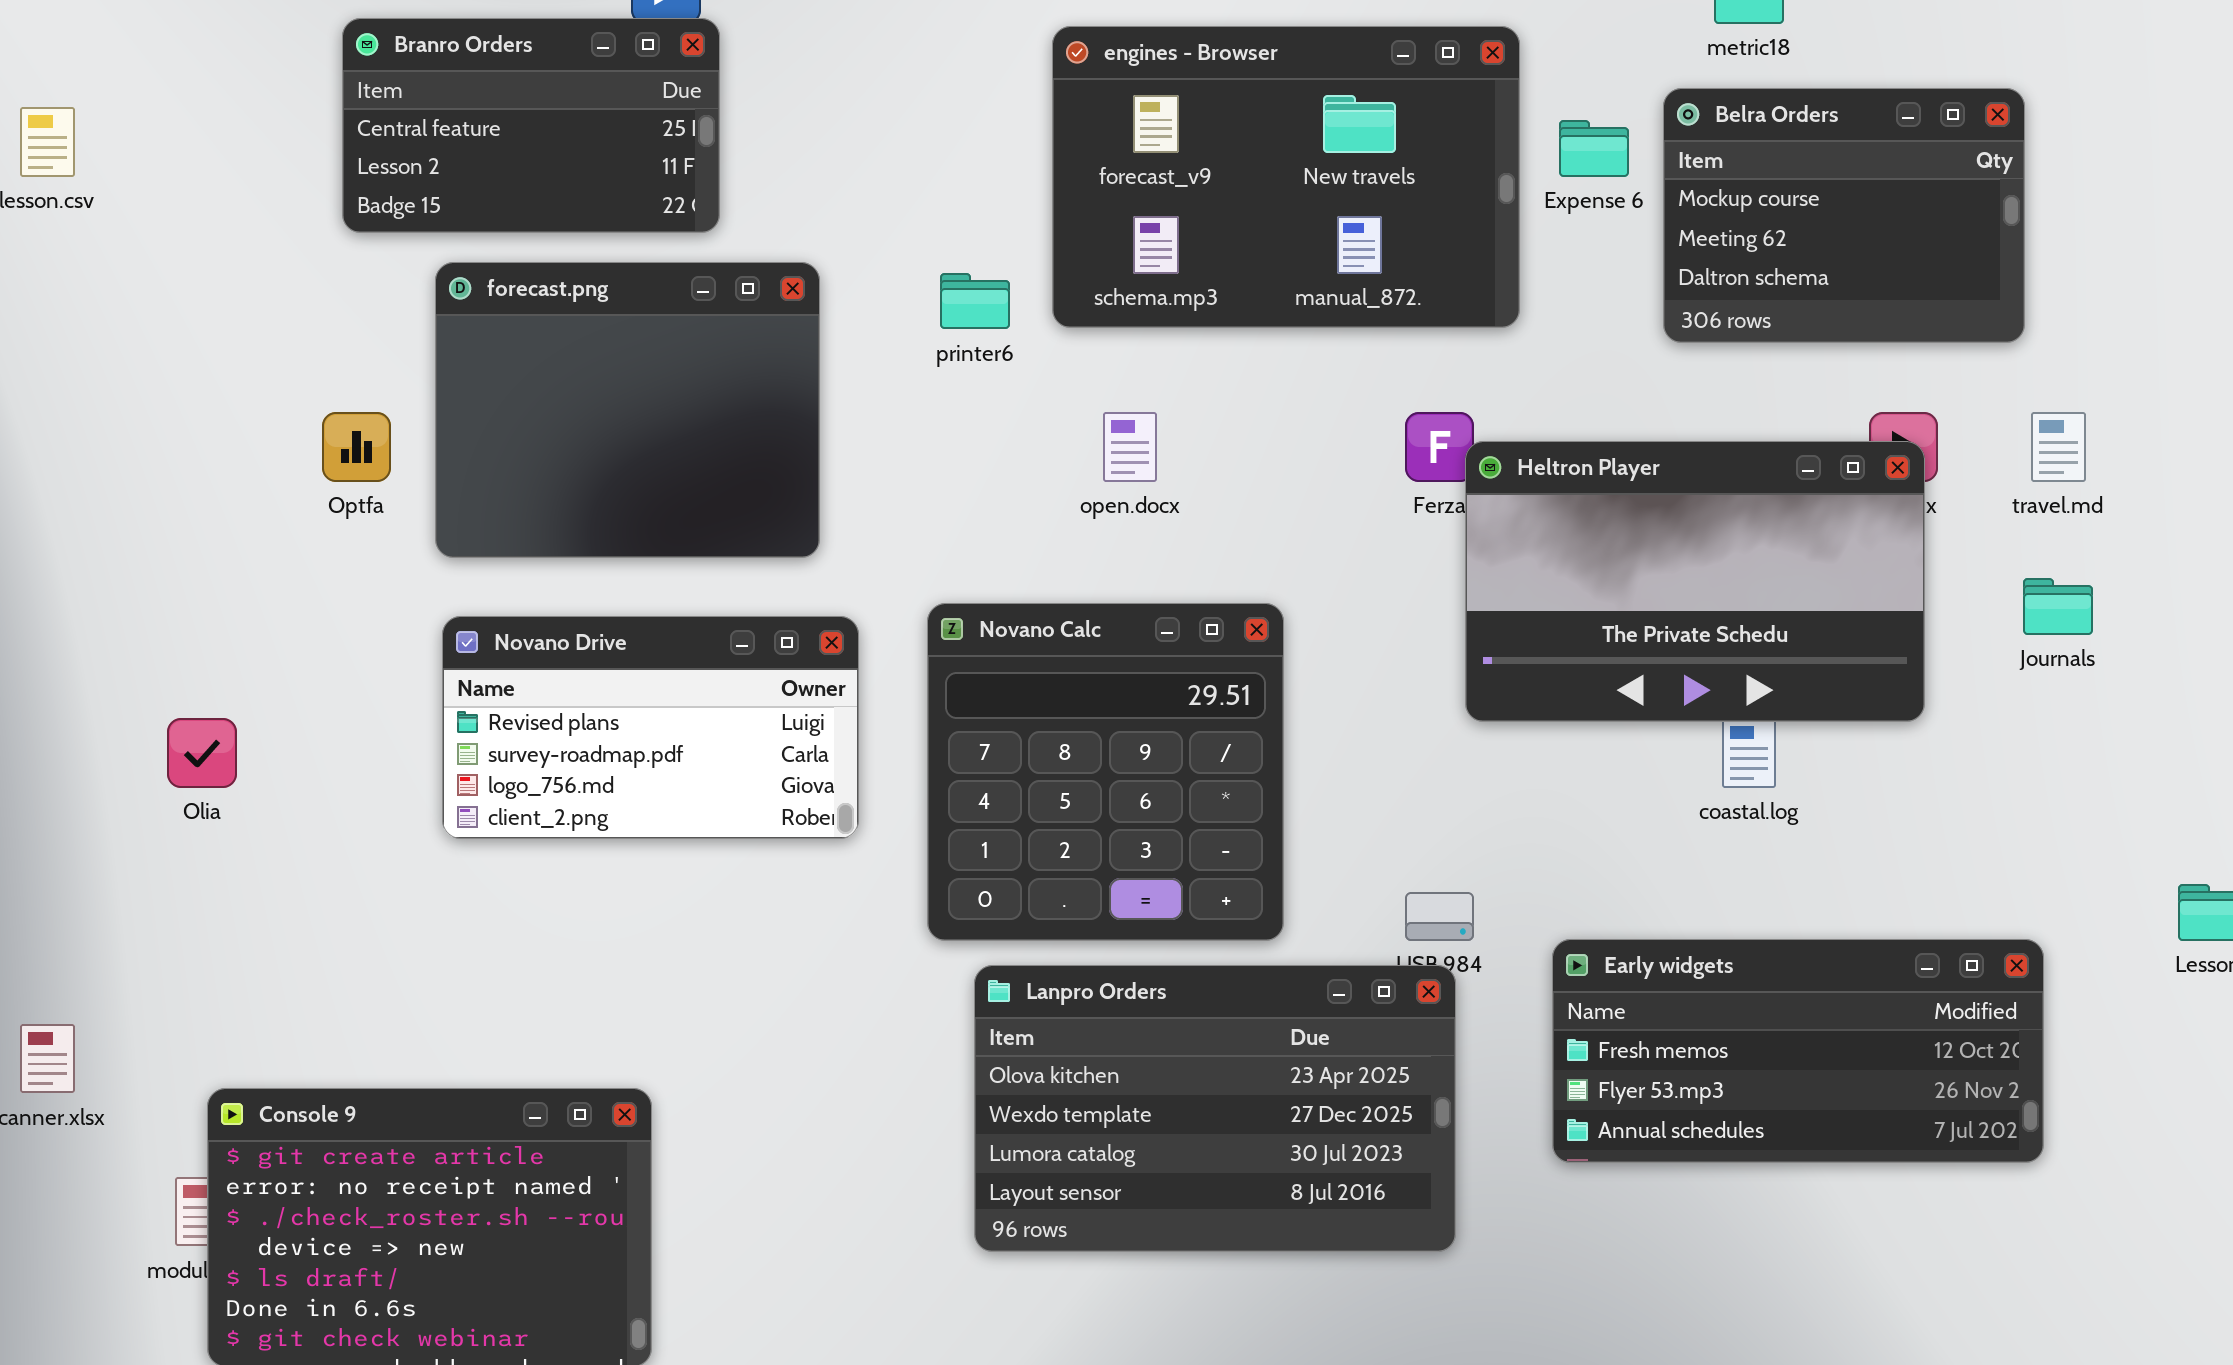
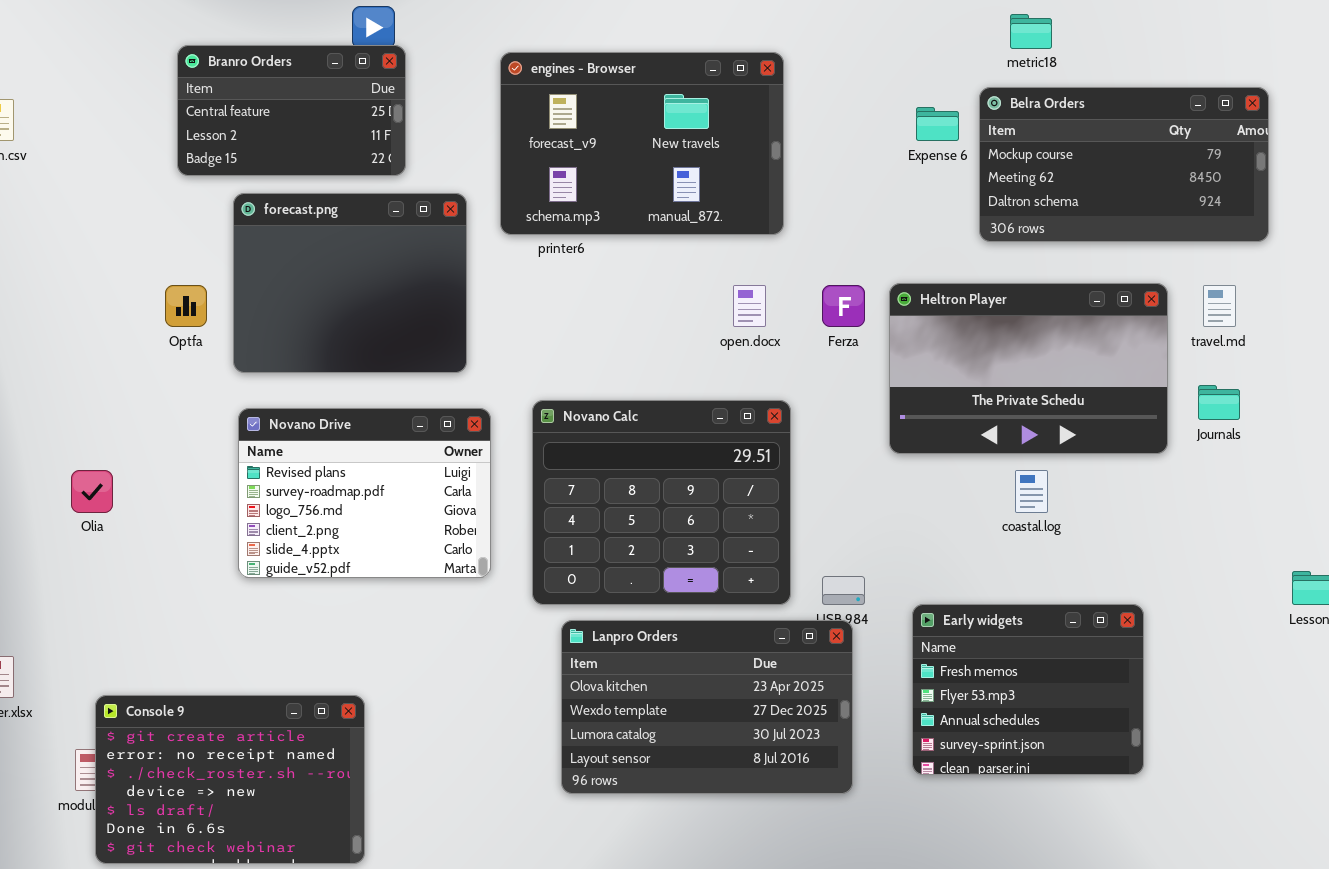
engines - Browser: [1052,26,1520,328] -> [500,52,784,235], moved
Belra Orders: [1663,88,2025,343] -> [979,87,1269,242], resized
open.docx: [1103,412,1157,482] -> [733,285,766,327], moved
Heltron Player: [1465,441,1925,722] -> [889,283,1168,454], moved
Novano Calc: [927,603,1284,941] -> [532,400,791,605], resized
Novano Drive: [442,616,859,839] -> [238,408,491,578], resized
Early widgets: [1552,939,2044,1163] -> [912,604,1144,775], resized

